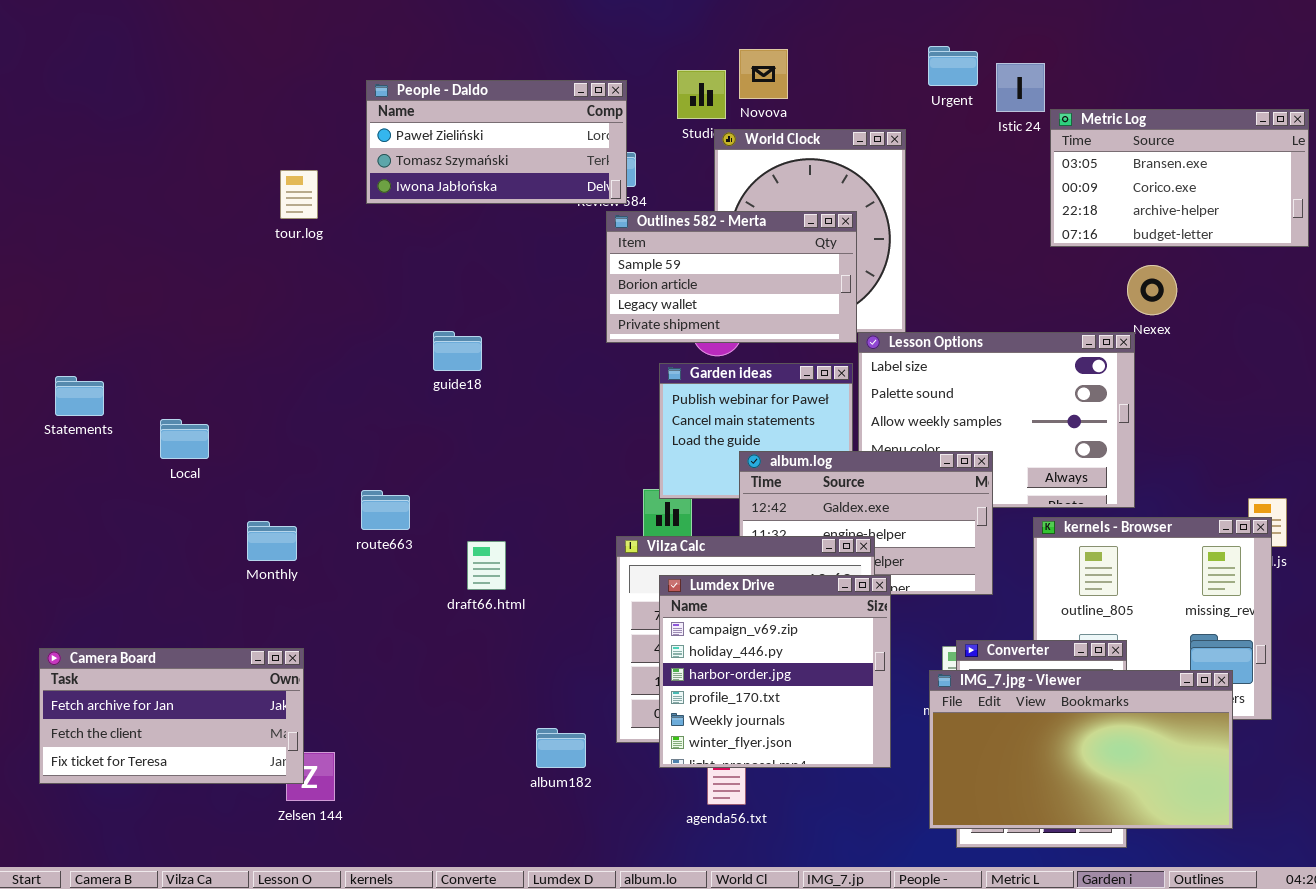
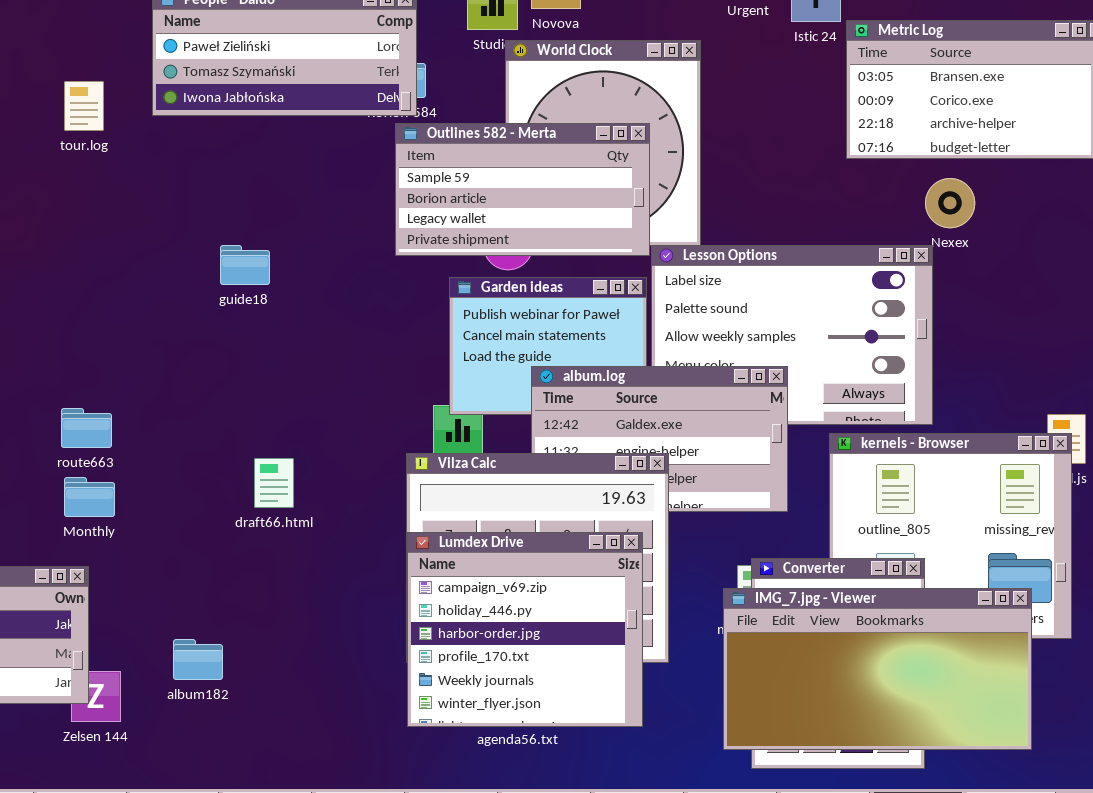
route663: [361,490,410,530] -> [61,408,112,448], moved
Monthly: [247,521,297,561] -> [64,477,115,517], moved
Lumdex Drive: [659,575,891,768] -> [407,532,643,727], moved
album182: [536,728,586,768] -> [173,639,223,680], moved

